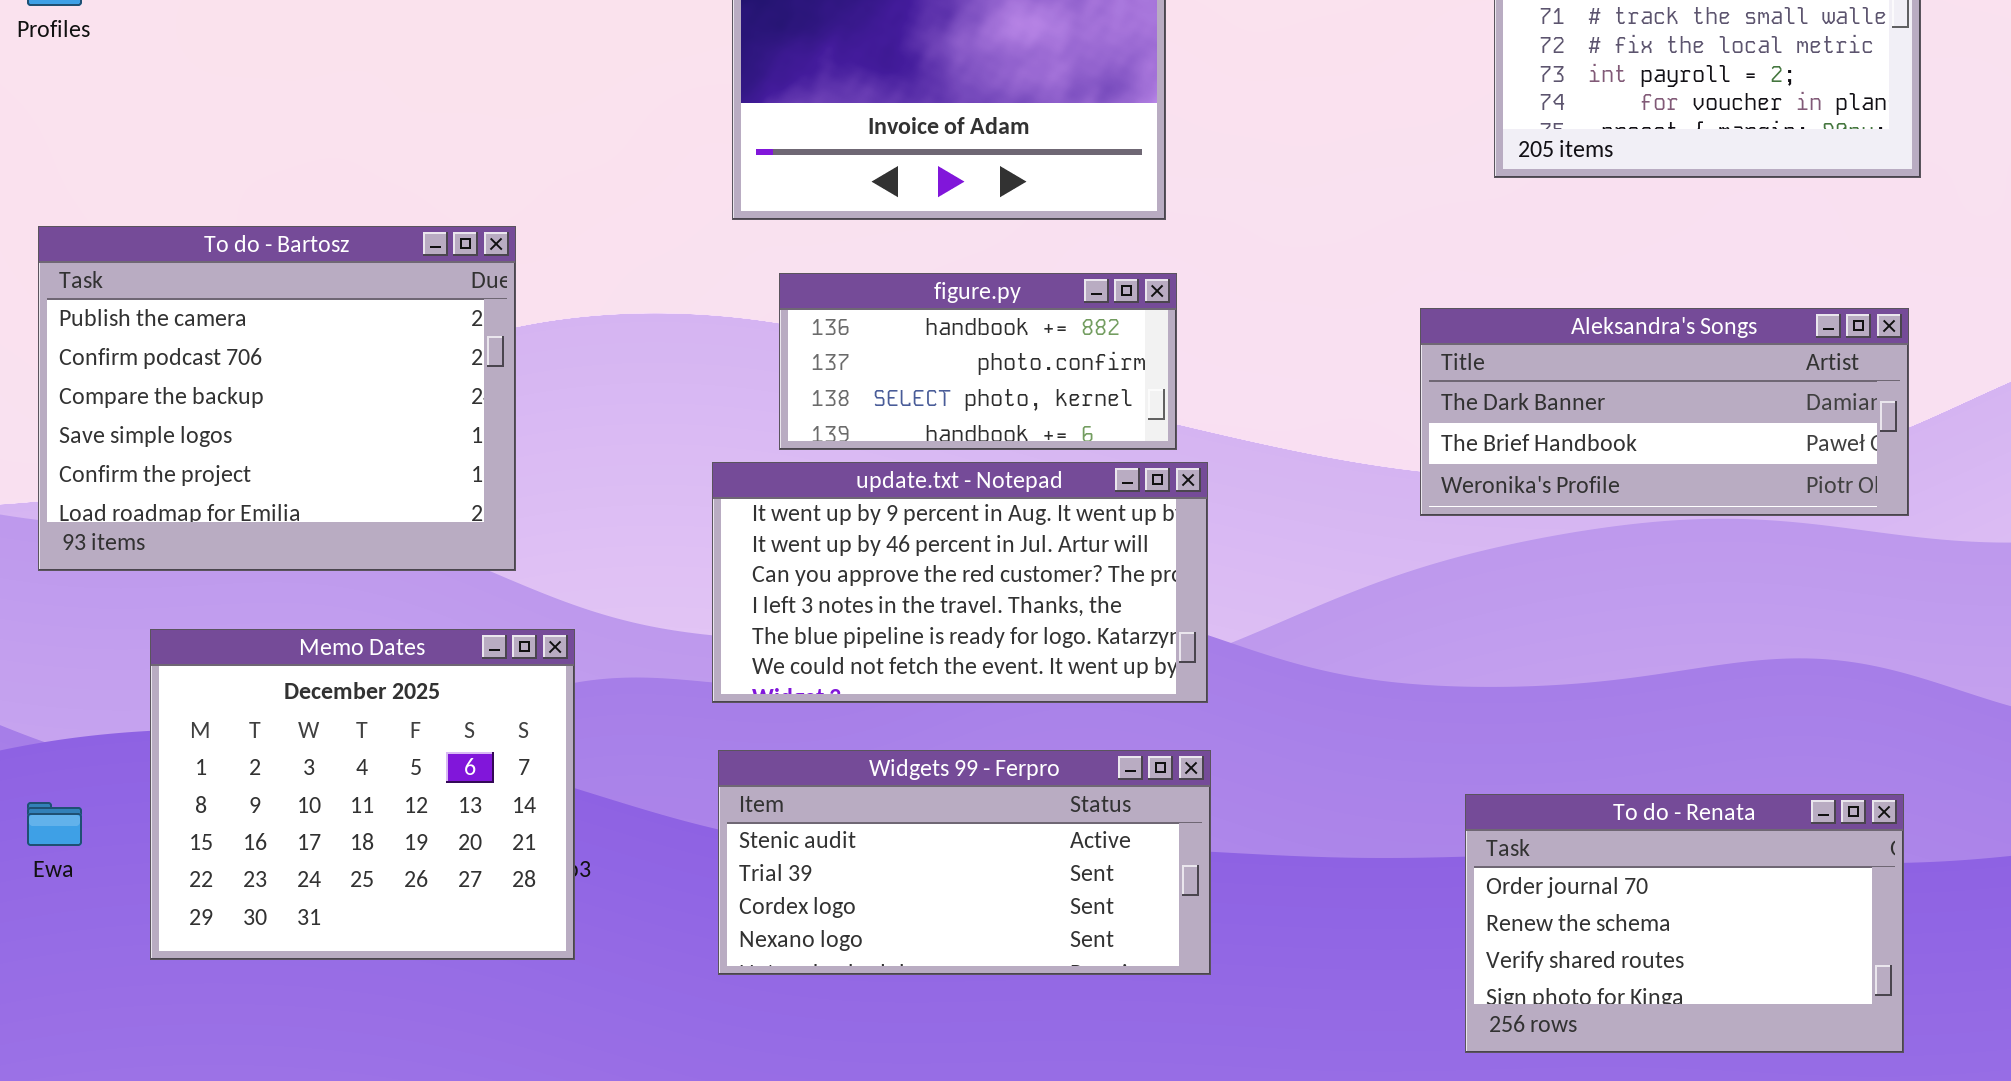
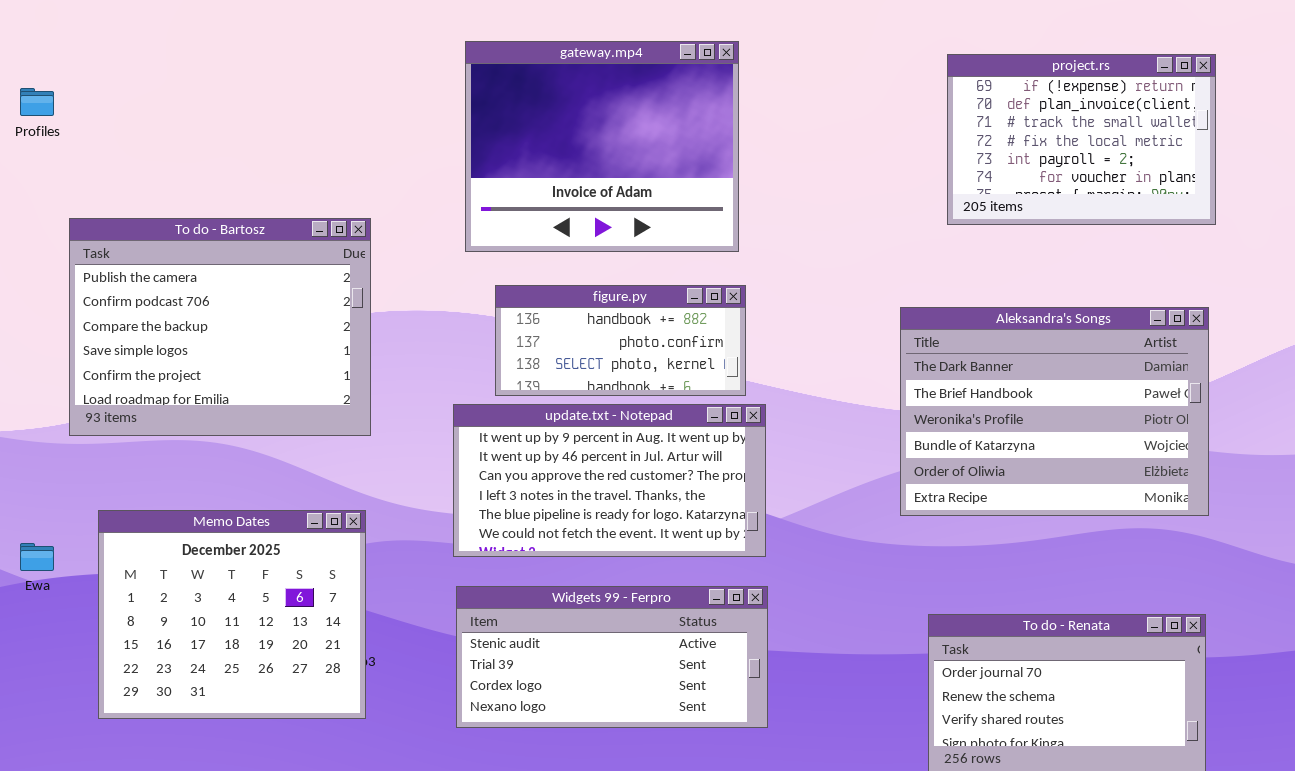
To do - Bartosz: [38,226,516,571] -> [69,218,371,436], moved
Aleksandra's Songs: [1420,308,1909,516] -> [900,307,1209,516], resized
Ewa: [27,802,82,846] -> [20,543,54,571], moved

